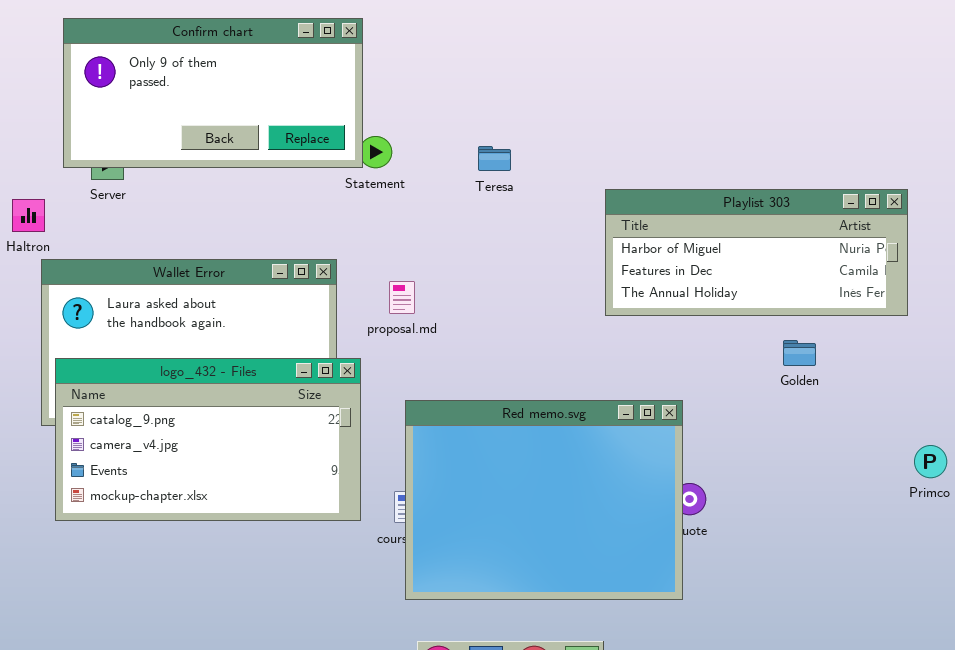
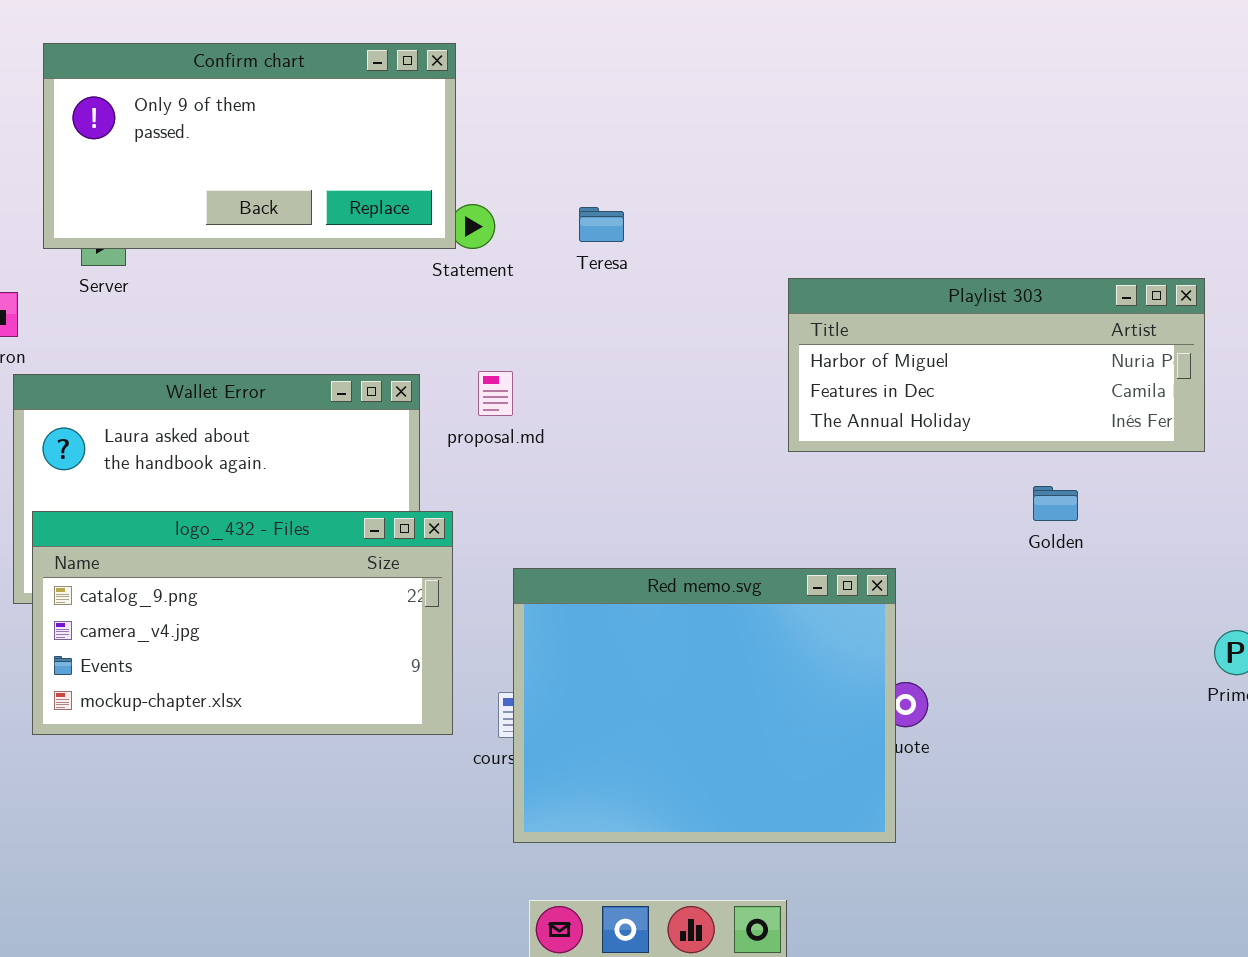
Teresa: [478,146,511,171] -> [579,207,624,242], moved
proposal.md: [389,281,415,314] -> [478,371,513,416], moved

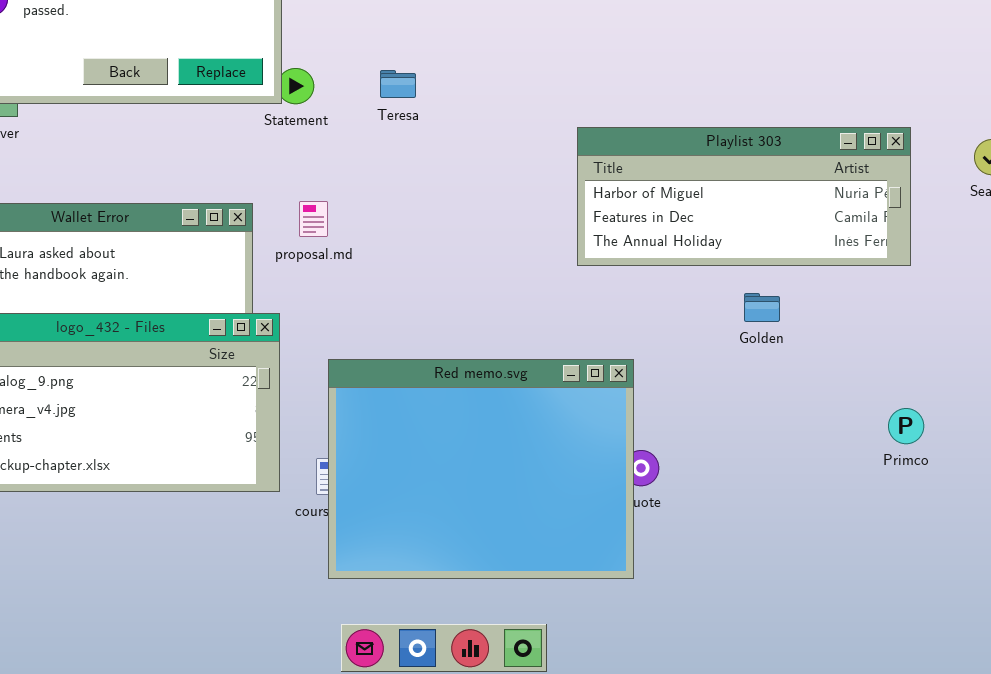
Playlist 303: [788,278,1205,452] -> [577,127,911,266], moved

